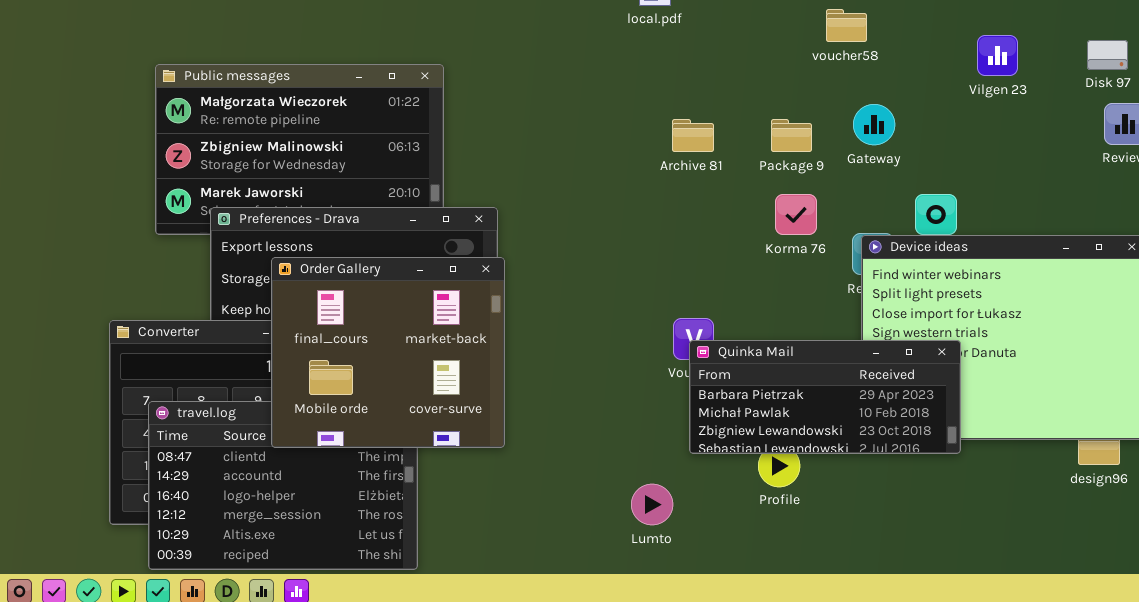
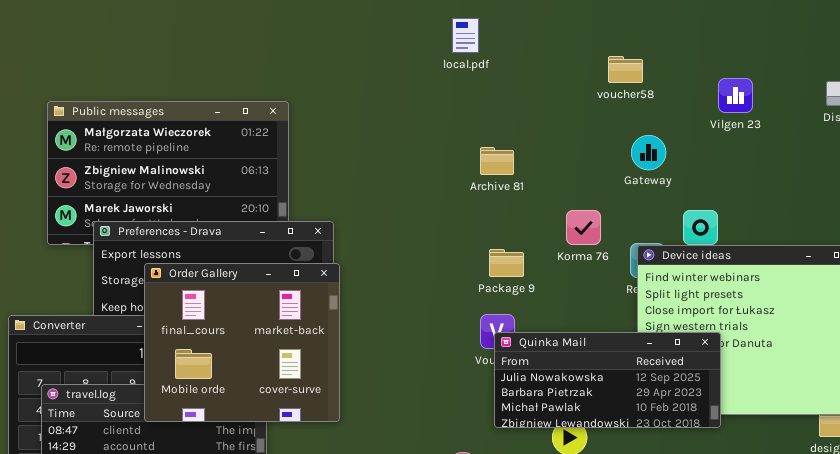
Vilgen 23: [977,35,1018,76] -> [718,78,753,113], moved
Package 9: [771,119,812,152] -> [489,249,524,277], moved
Quinka Mail: [689,340,961,454] -> [494,332,721,428], scrolled up 1 row

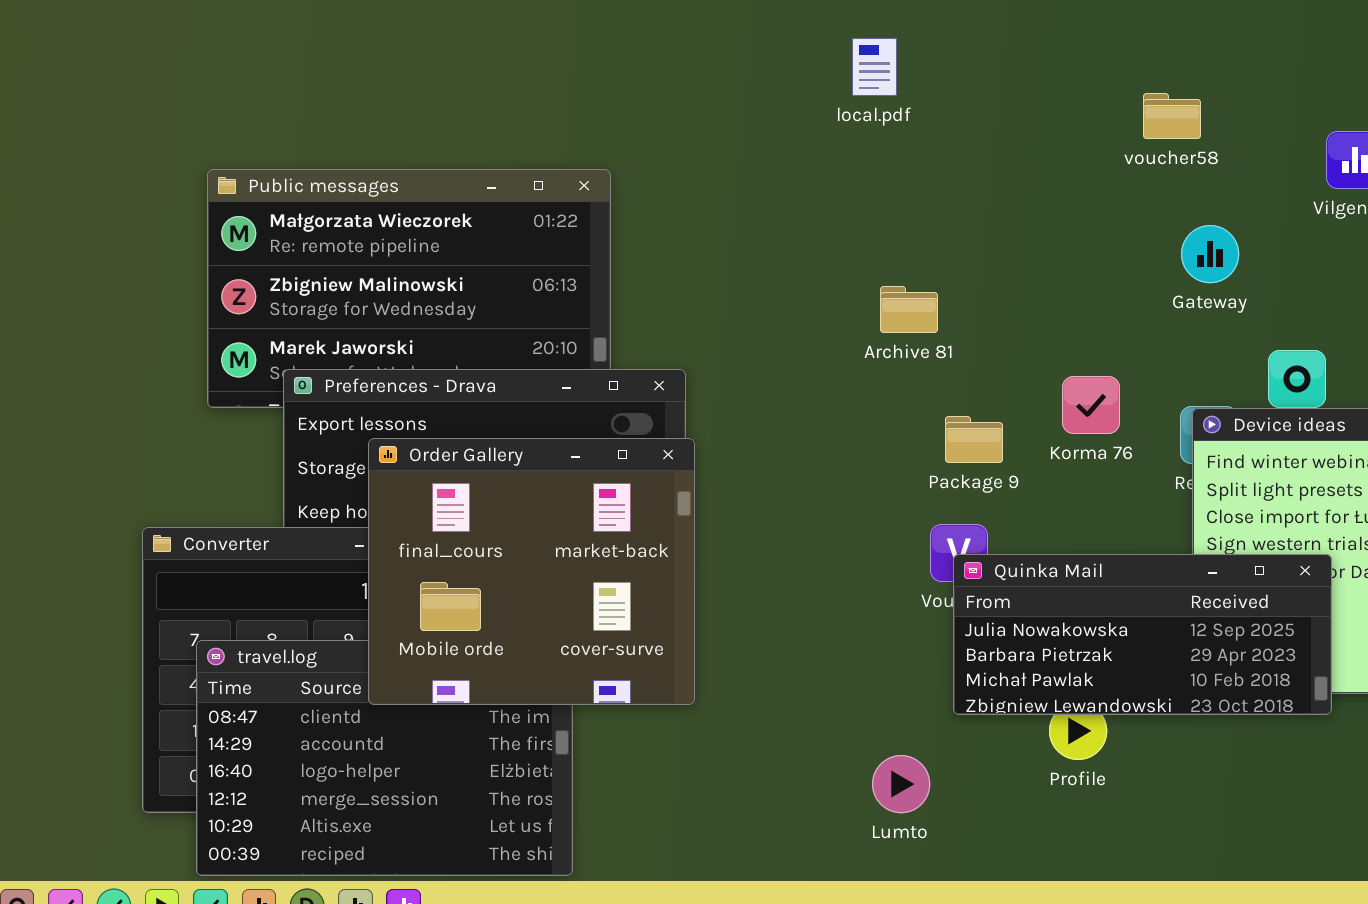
local.pdf: [452,18,479,53] -> [852,38,897,96], moved
Archive 81: [480,147,514,175] -> [880,286,938,333], moved
Korma 76: [566,210,601,245] -> [1062,376,1120,434], moved

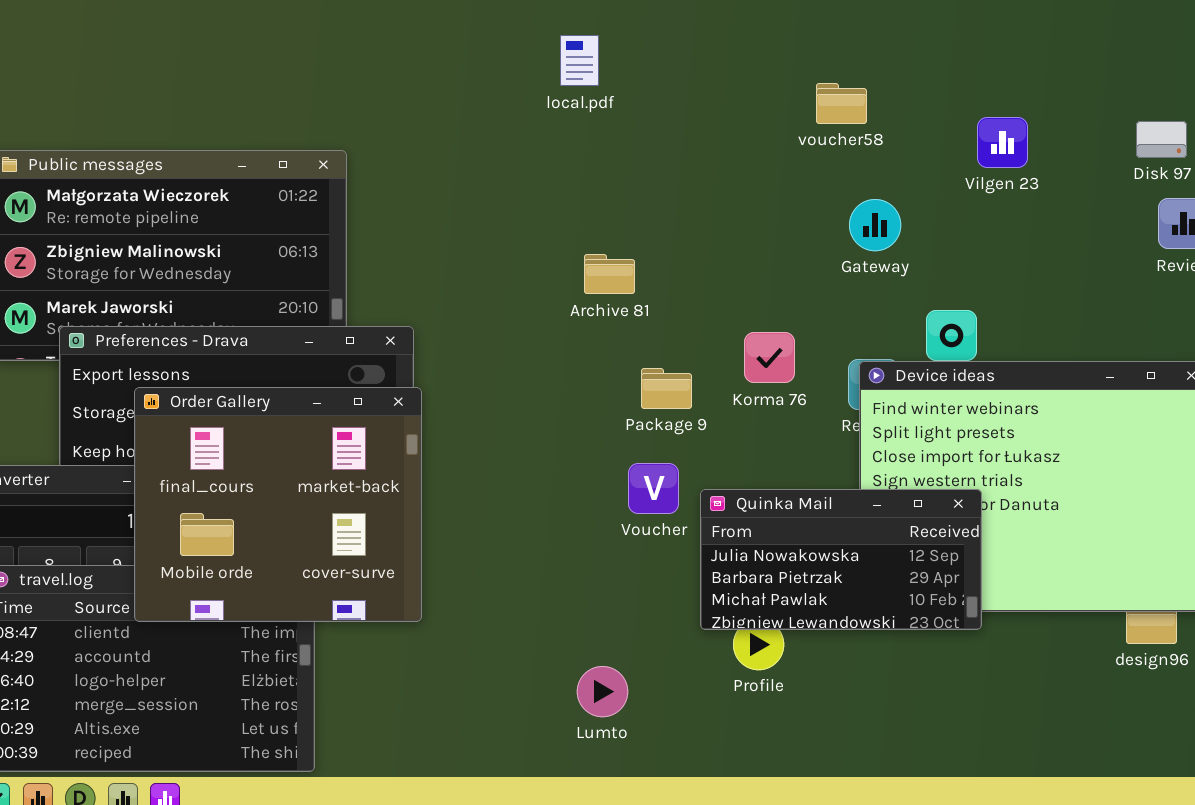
Quinka Mail: [953,554,1332,715] -> [700,489,982,630], resized

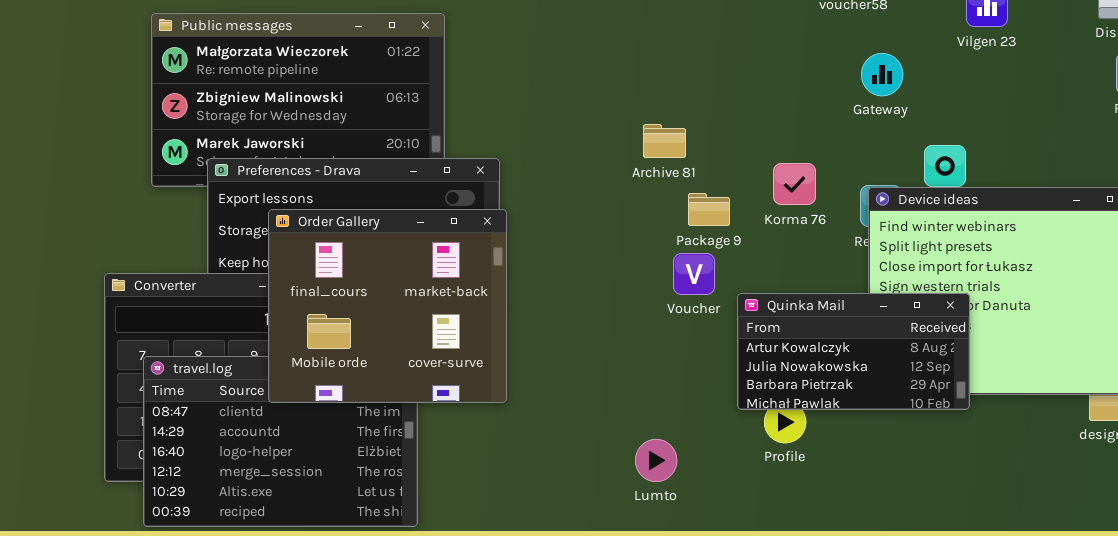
Archive 81: [584,254,635,294] -> [643,124,686,158], moved
Voucher: [628,463,679,514] -> [673,253,715,295], moved
Quinka Mail: [700,489,982,630] -> [737,293,970,410], scrolled up 1 row

